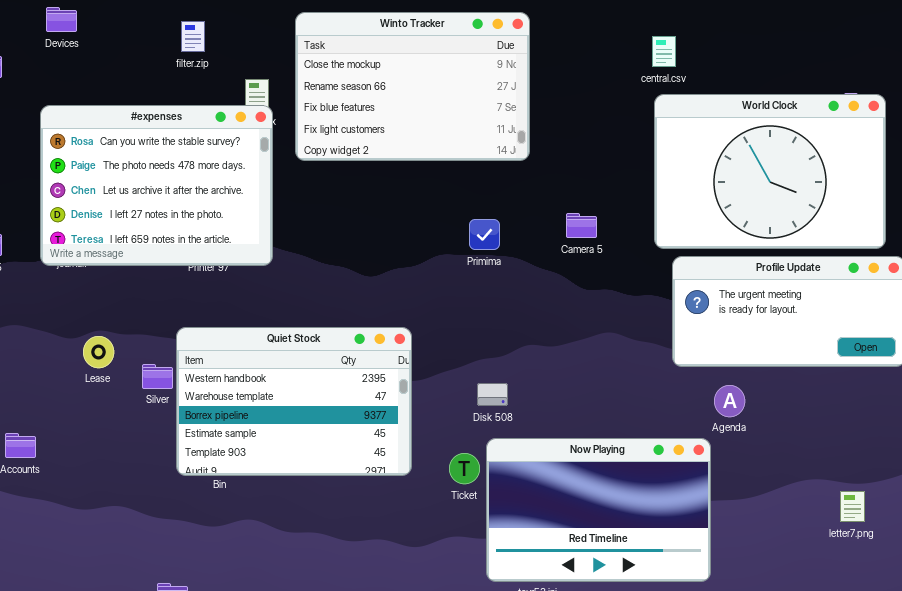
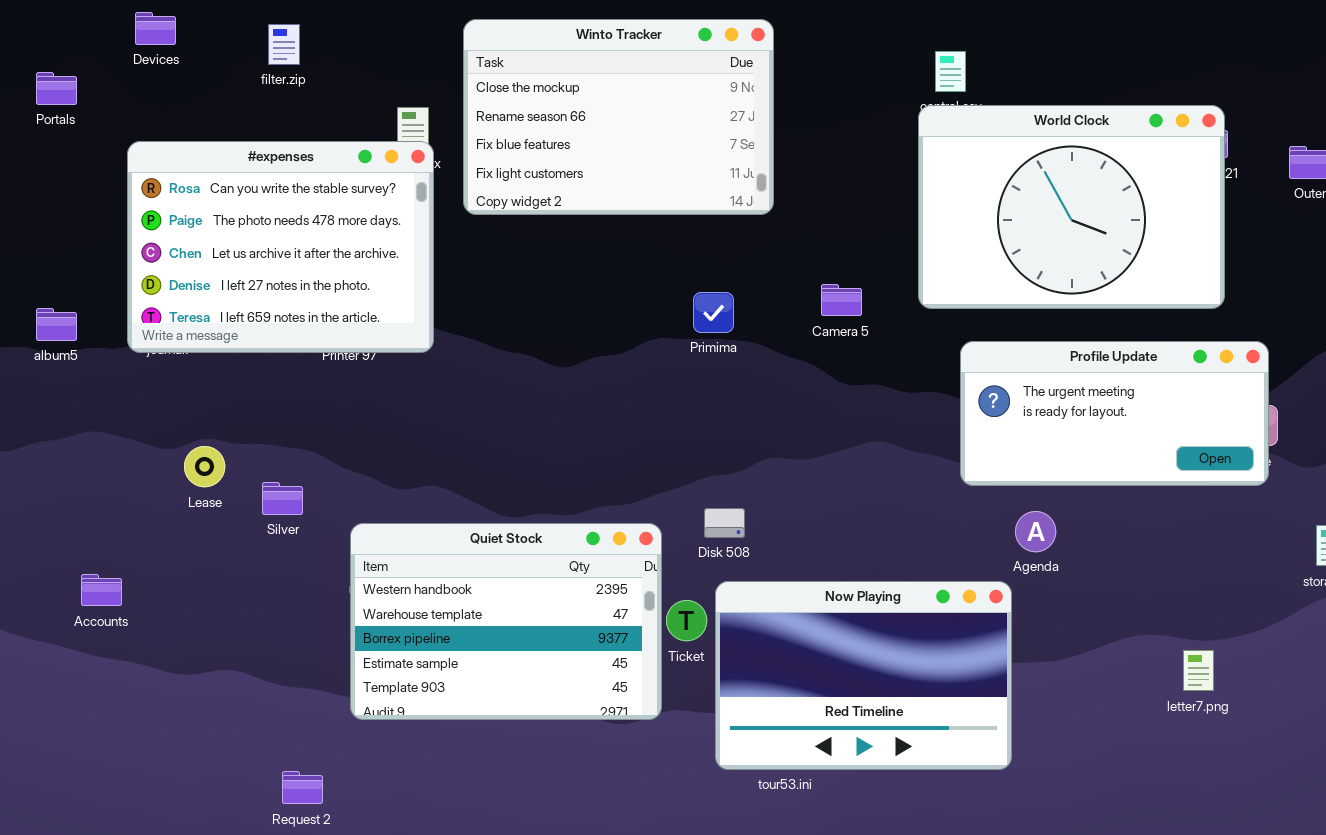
filter.zip: [181,21,205,52] -> [268,24,300,65], moved
World Clock: [654,94,886,249] -> [918,105,1225,309], moved
Quiet Stock: [176,327,412,476] -> [350,523,662,720], moved

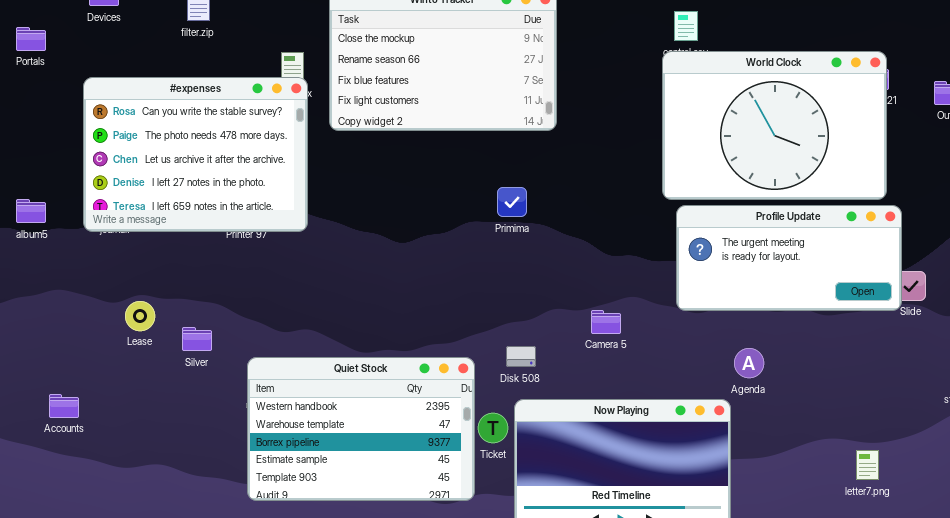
Camera 5: [821,284,862,316] -> [591,310,621,334], moved
Profile Update: [960,341,1269,486] -> [676,205,902,311], moved

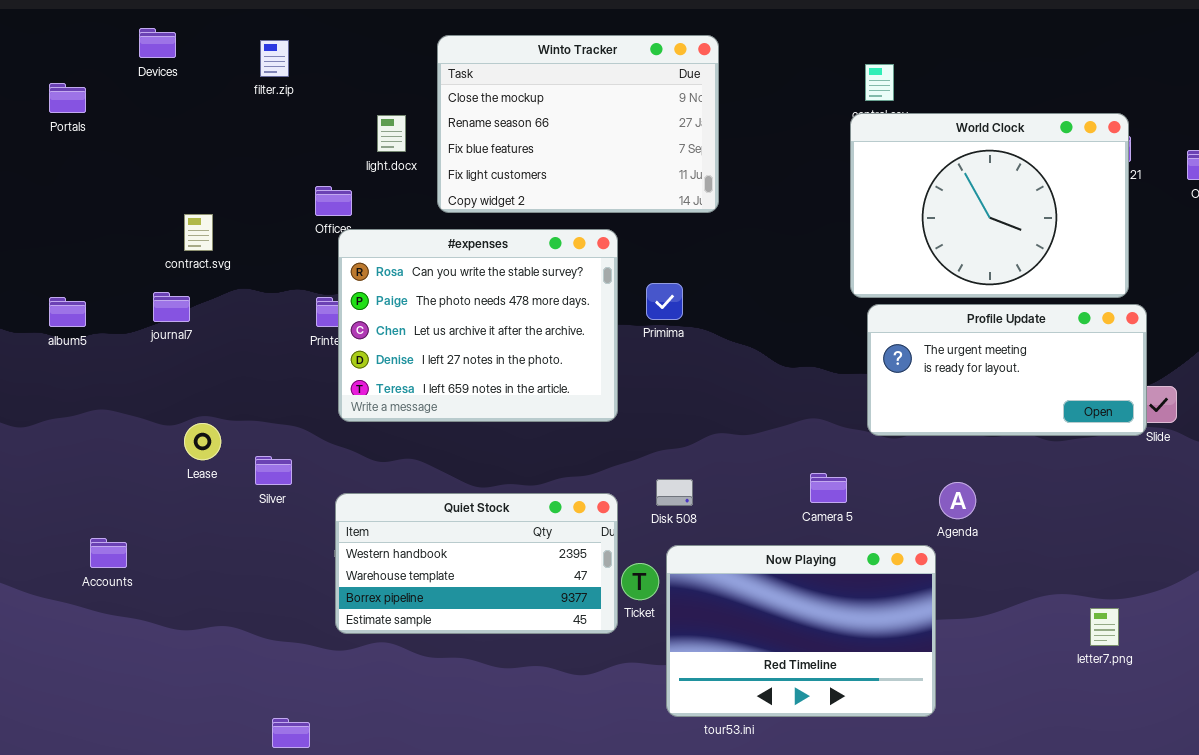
#expenses: [83,77,308,232] -> [338,229,618,422], moved
Camera 5: [591,310,621,334] -> [810,473,847,503], moved
Quiet Stock: [247,357,475,501] -> [335,493,618,634], resized

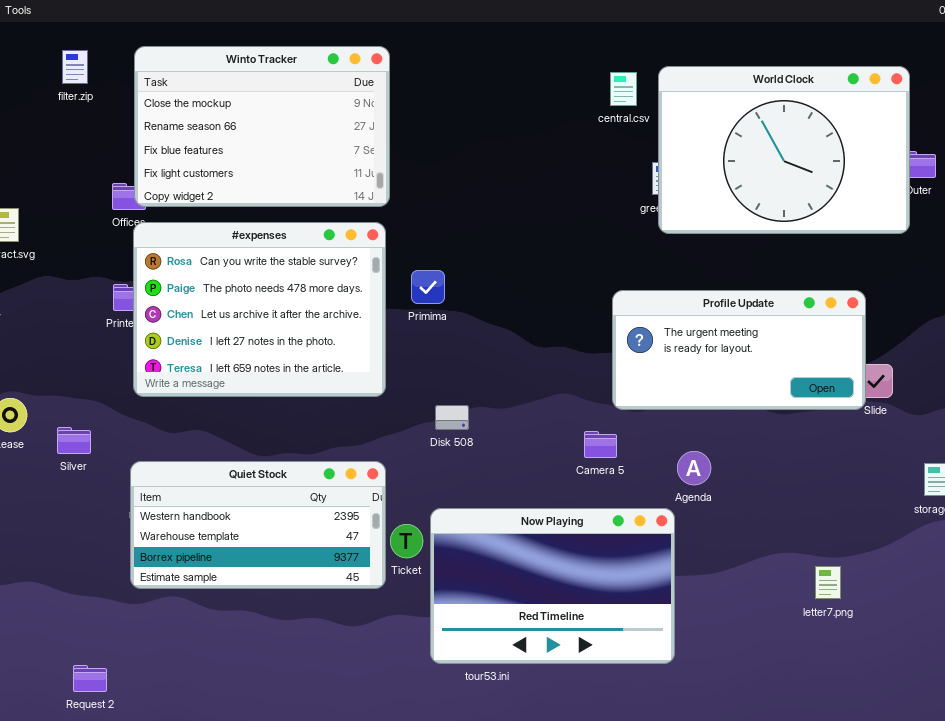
Winto Tracker: [437,35,719,213] -> [134,46,390,207], moved
World Clock: [850,113,1129,298] -> [658,66,910,234], moved
Camera 5: [810,473,847,503] -> [584,431,617,458], moved
Disk 508: [656,479,693,506] -> [435,405,469,430], moved

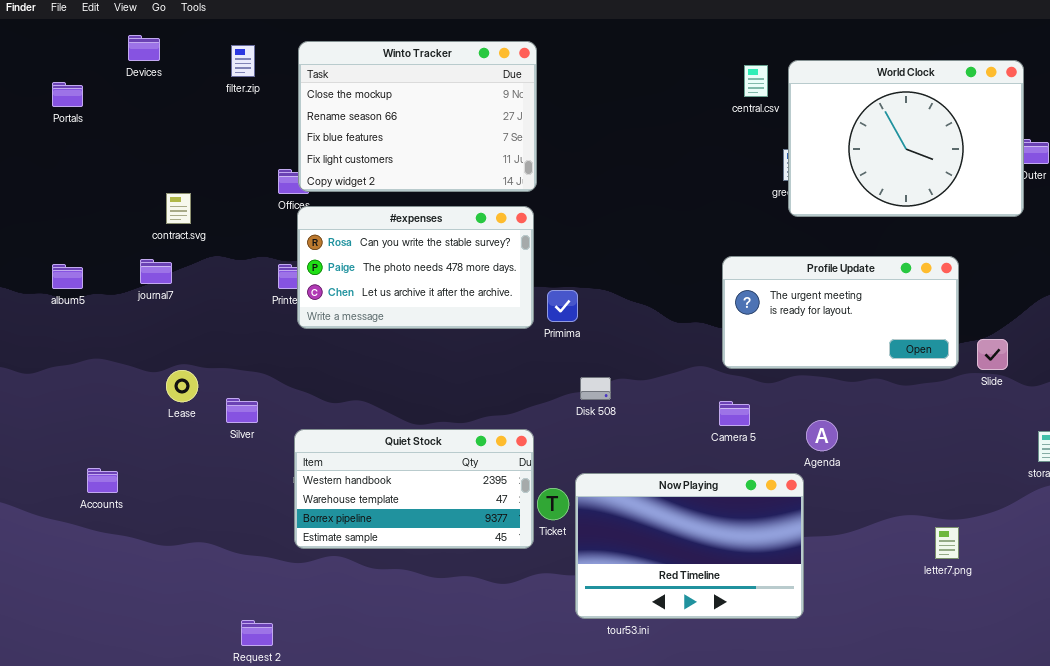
#expenses: [133,222,386,397] -> [297,206,534,329], resized
Primima: [411,270,445,304] -> [547,290,578,322], moved
Profile Update: [612,290,866,410] -> [722,256,959,369], moved

